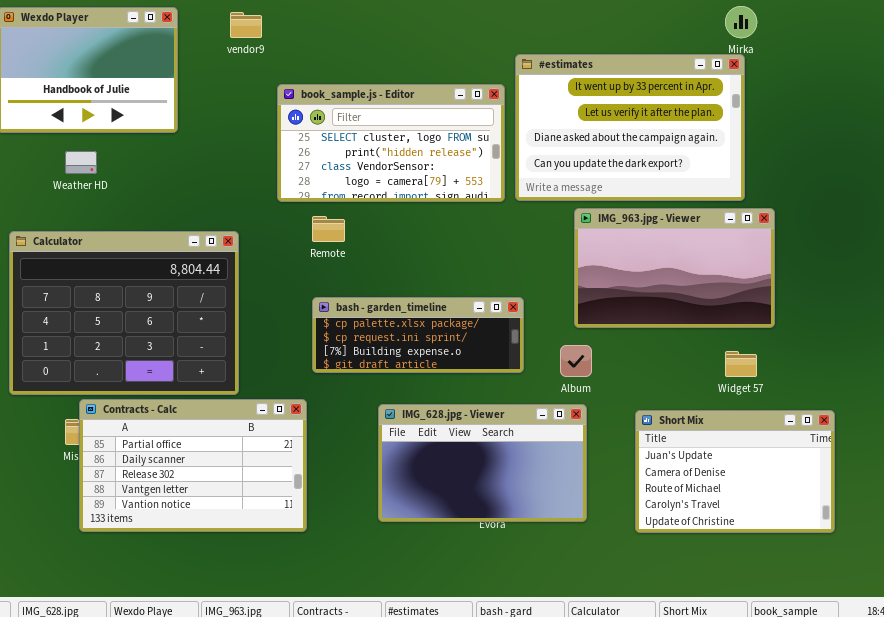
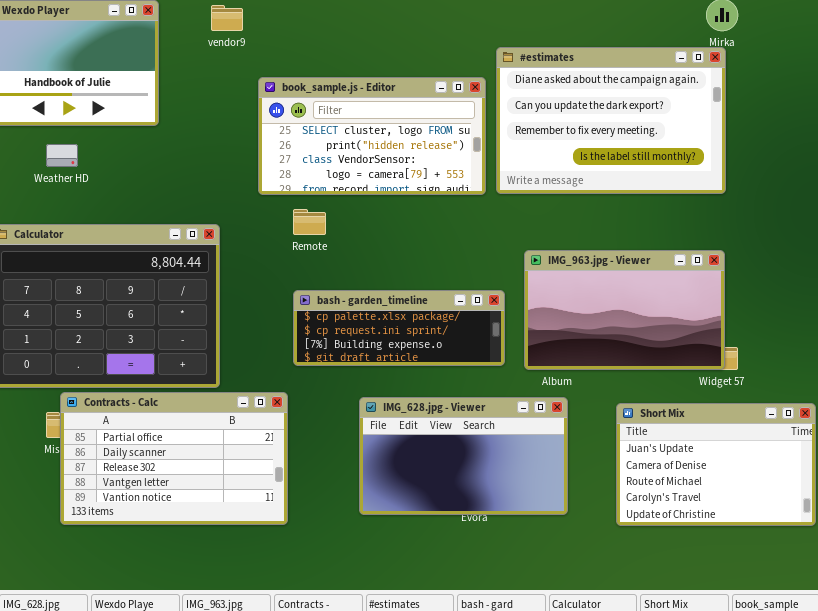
#estimates: [515,54,745,201] -> [496,47,726,194], scrolled down 2 rows
IMG_963.jpg - Viewer: [574,208,775,328] -> [524,250,725,370], moved

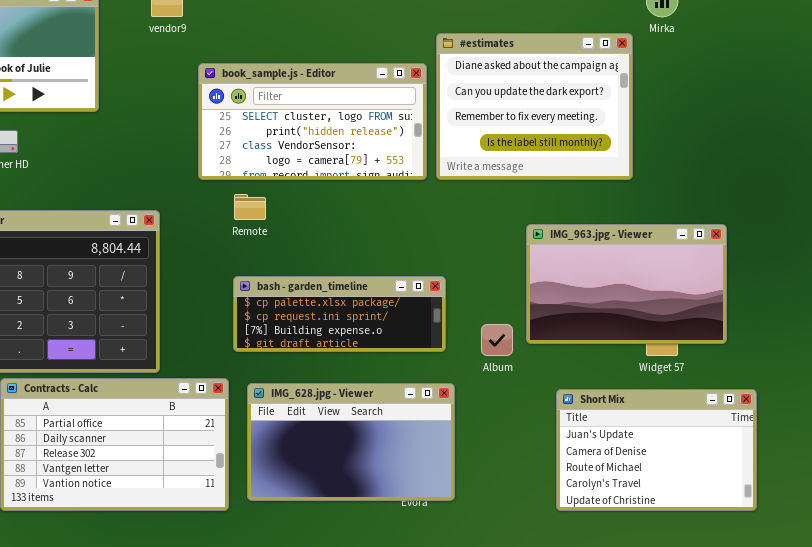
#estimates: [496,47,726,194] -> [436,33,633,180], resized
IMG_963.jpg - Viewer: [524,250,725,370] -> [526,224,727,344], moved
IMG_628.jpg - Viewer: [359,397,568,515] -> [247,383,455,501], moved

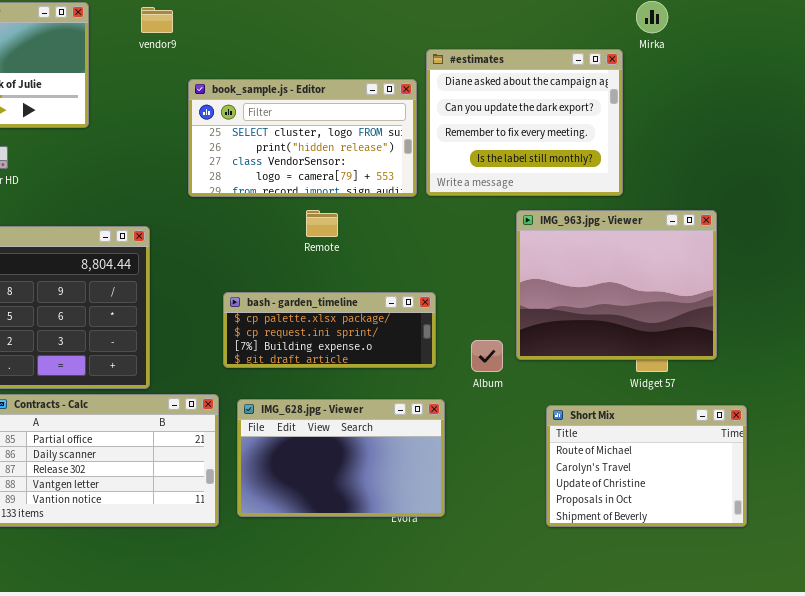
Remote: [234,194,266,220] -> [306,210,338,237], moved
IMG_963.jpg - Viewer: [526,224,727,344] -> [516,210,717,360], resized
Short Mix: [556,389,757,511] -> [546,405,747,527], scrolled down 2 rows

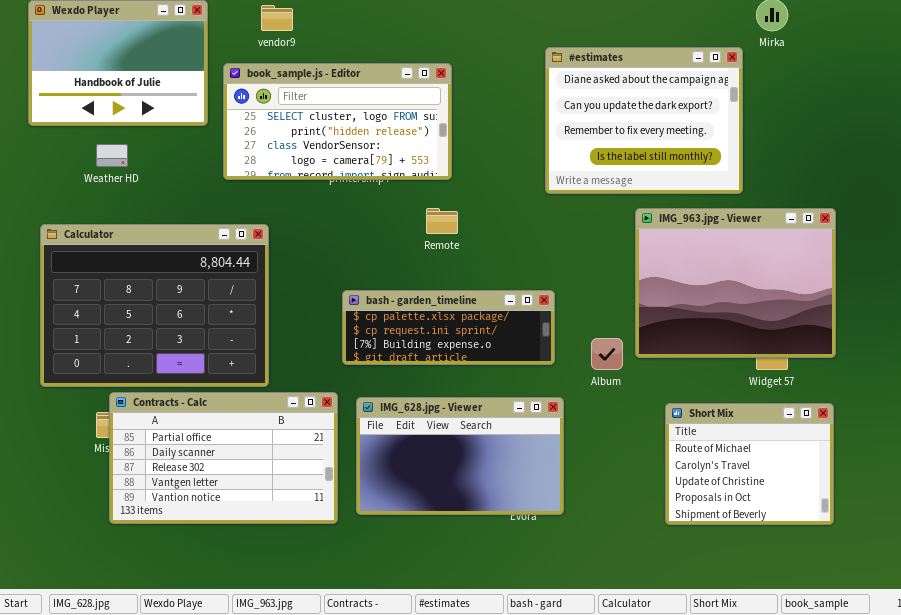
book_sample.js - Editor: [188,79,417,197] -> [223,63,452,180], moved
Short Mix: [546,405,747,527] -> [665,403,834,525], resized

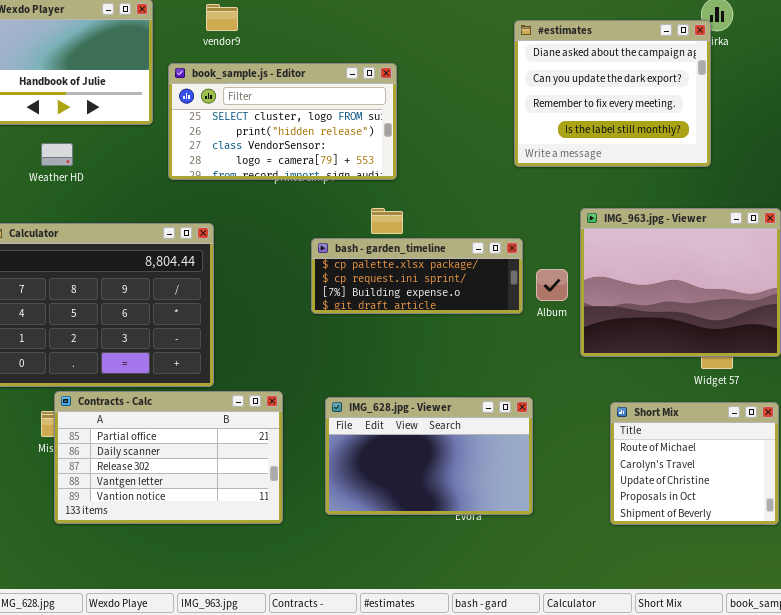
#estimates: [545,47,743,194] -> [514,20,711,167], moved
bash - garden_timeline: [342,290,555,365] -> [311,238,523,314], moved
Album: [591,338,623,370] -> [536,269,568,301], moved
IMG_628.jpg - Viewer: [356,397,564,515] -> [325,397,533,515], moved

